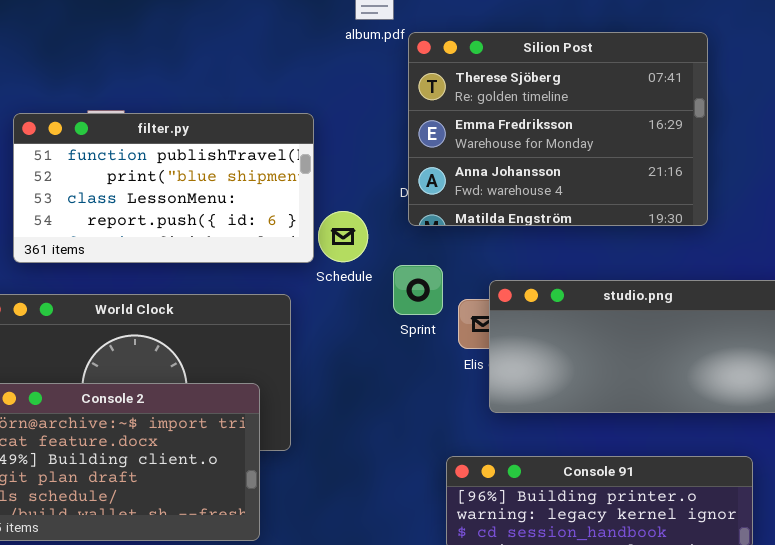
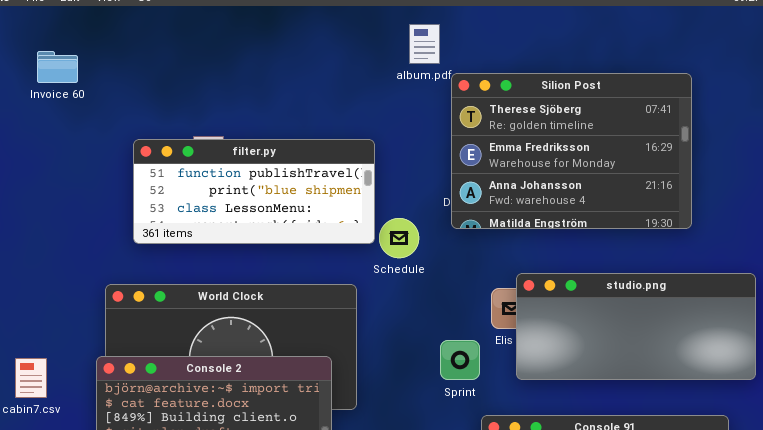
filter.py: [13,113,314,263] -> [133,139,375,244], resized
Sprint: [393,265,443,315] -> [440,340,480,380], moved

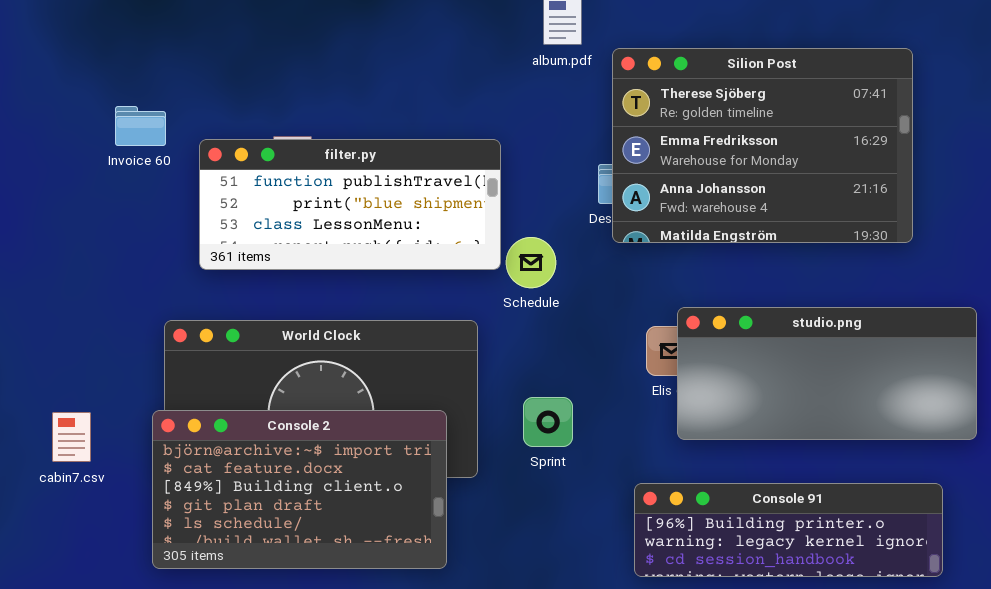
Invoice 60: [37,51,78,83] -> [115,106,166,146], moved
Silion Post: [451,73,692,229] -> [612,48,913,243], moved
Sprint: [440,340,480,380] -> [523,397,573,447], moved

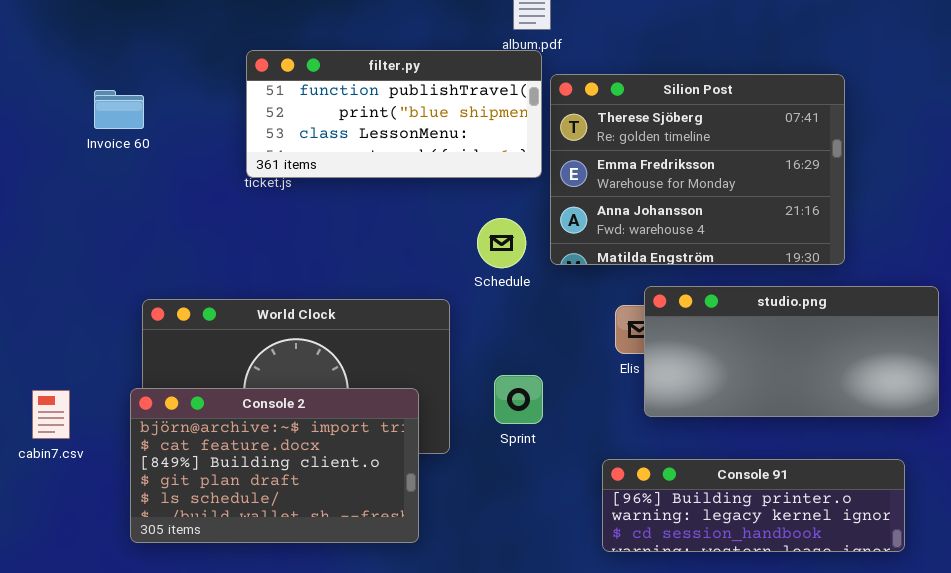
Silion Post: [612,48,913,243] -> [550,74,845,265], moved
filter.py: [199,139,501,270] -> [246,50,542,178], moved

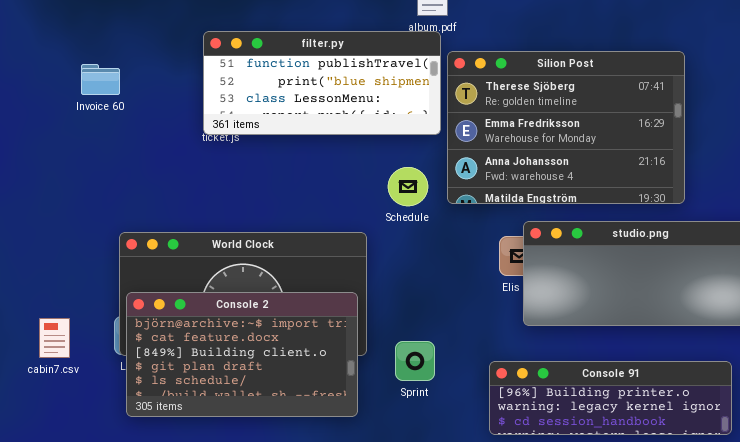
Sprint: [494,375,543,424] -> [395,341,435,381], moved
Console 2: [130,388,419,543] -> [126,292,358,417], moved
cabin7.csv: [32,390,70,439] -> [39,318,70,358], moved

